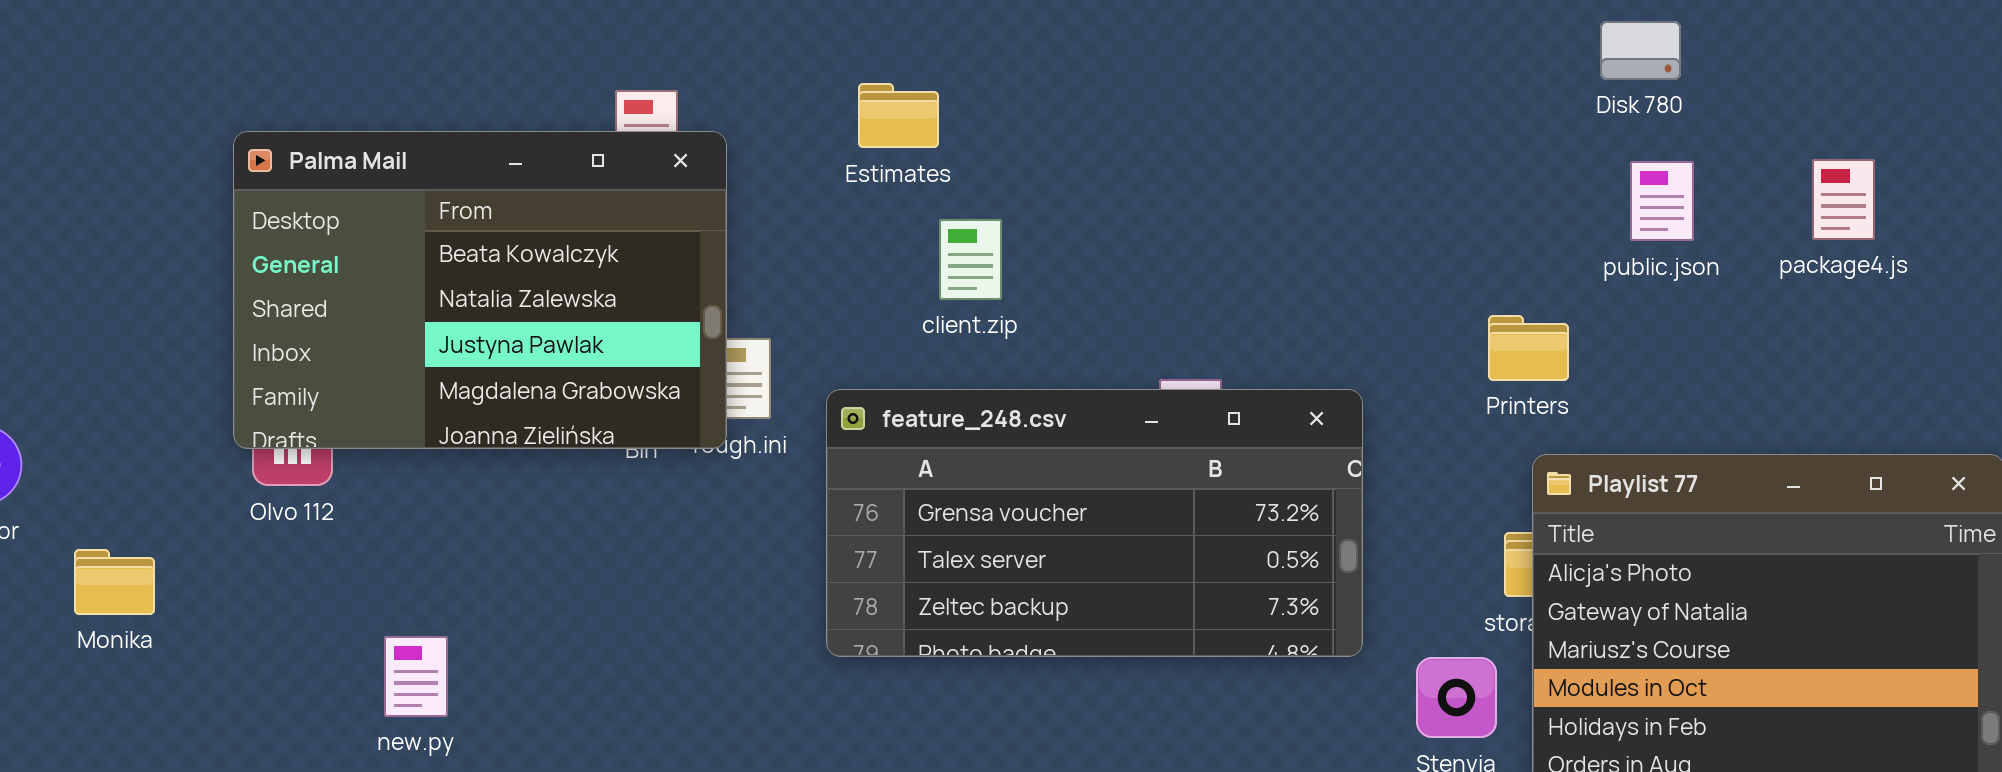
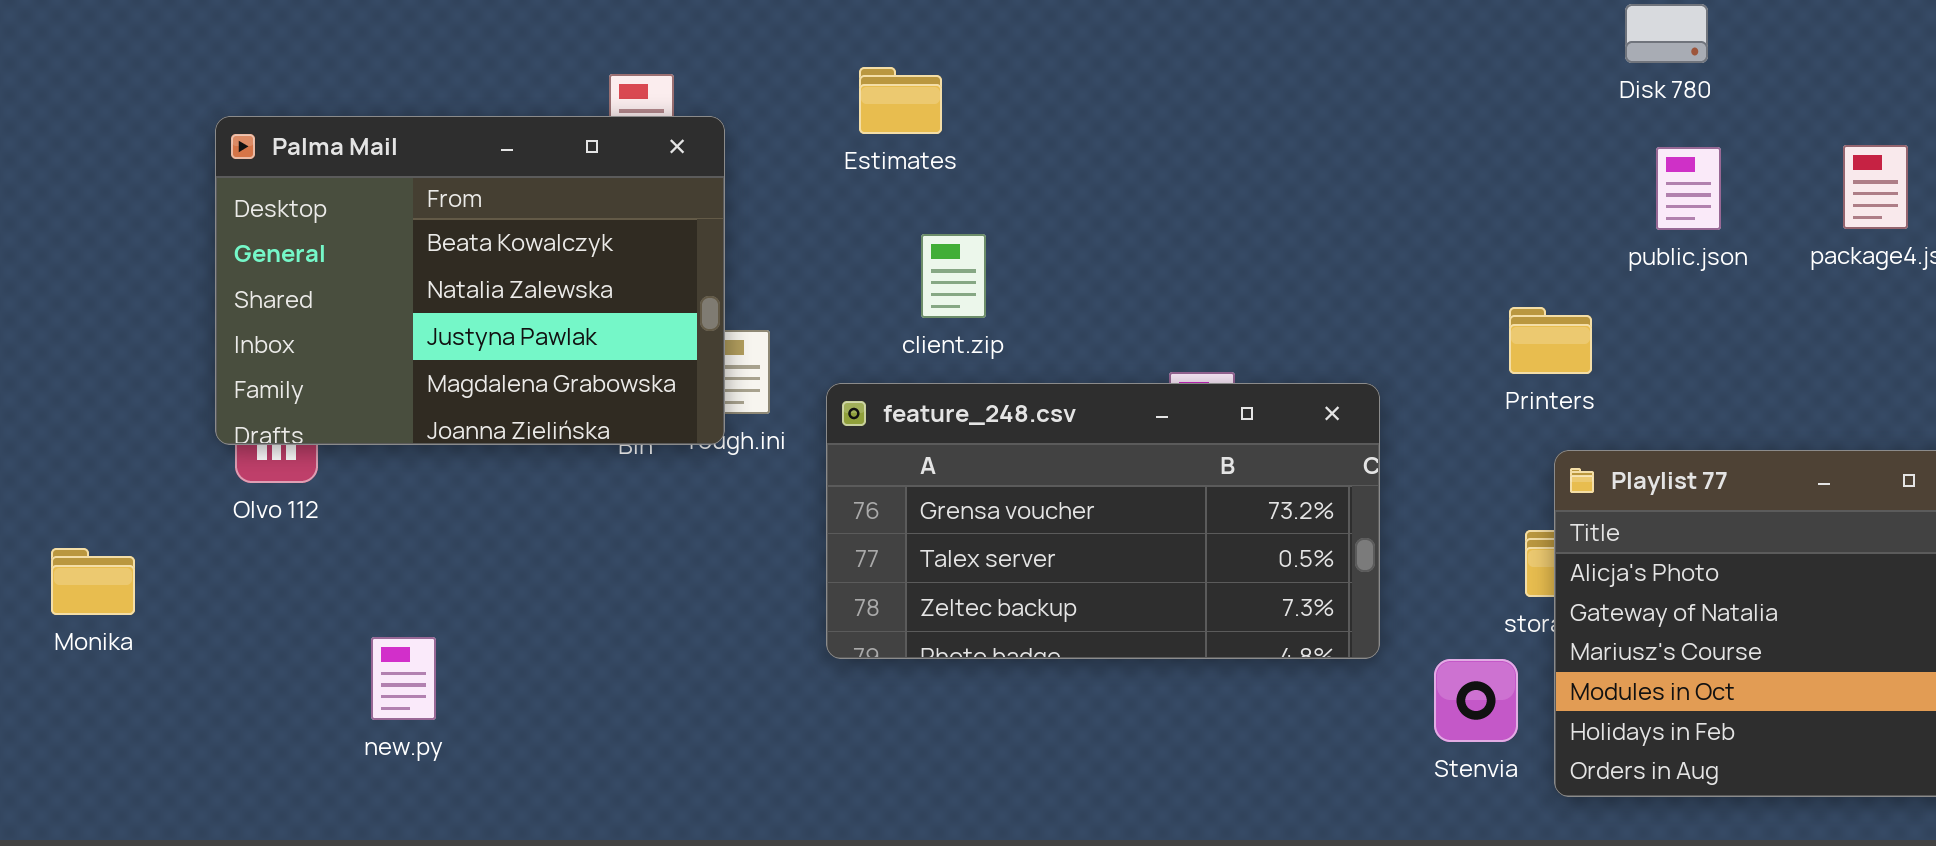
client.zip: [939,219,1002,300] -> [921,234,986,318], moved

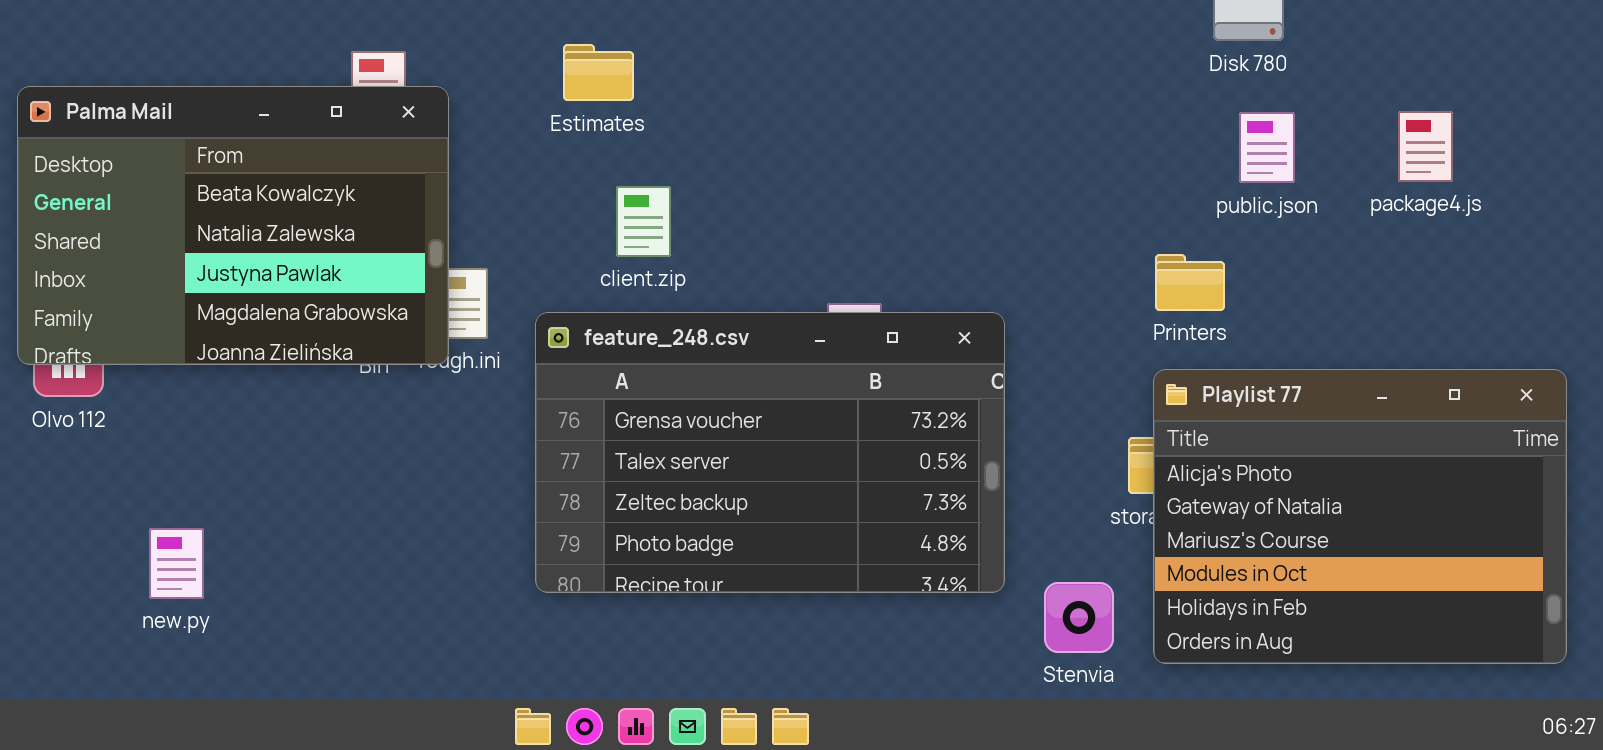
Printers: [1509,307,1592,374] -> [1155,254,1225,311], moved
feature_248.csv: [826,383,1380,659] -> [535,312,1005,593], resized
Stenvia: [1434,659,1518,742] -> [1044,582,1114,653], moved

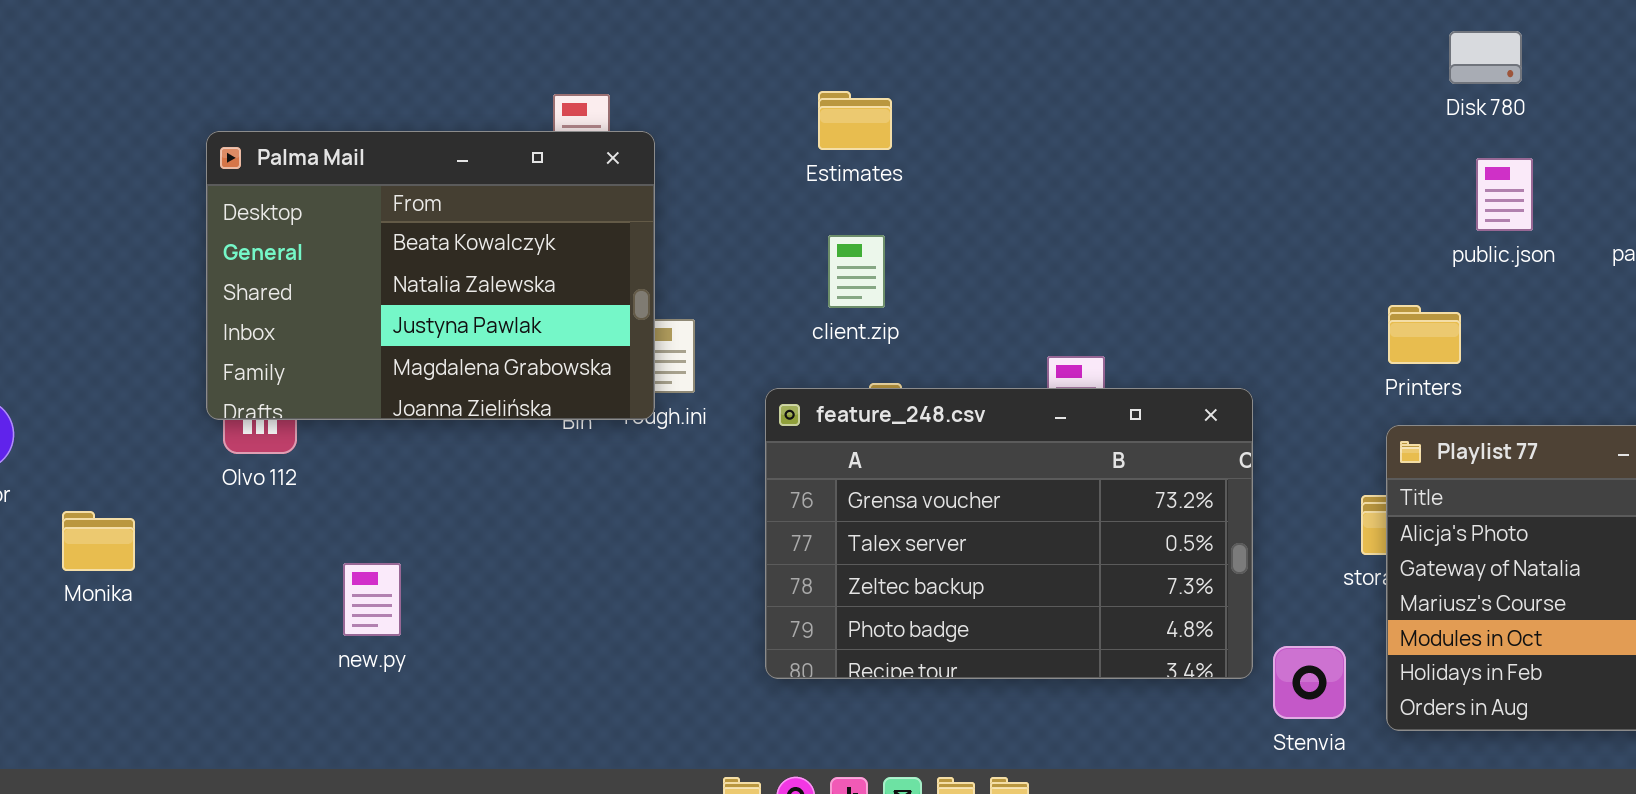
Estimates: [563,44,634,101] -> [818,91,892,150], moved
feature_248.csv: [535,312,1005,593] -> [765,388,1253,679], moved
new.py: [149,528,204,599] -> [343,563,401,636], moved

